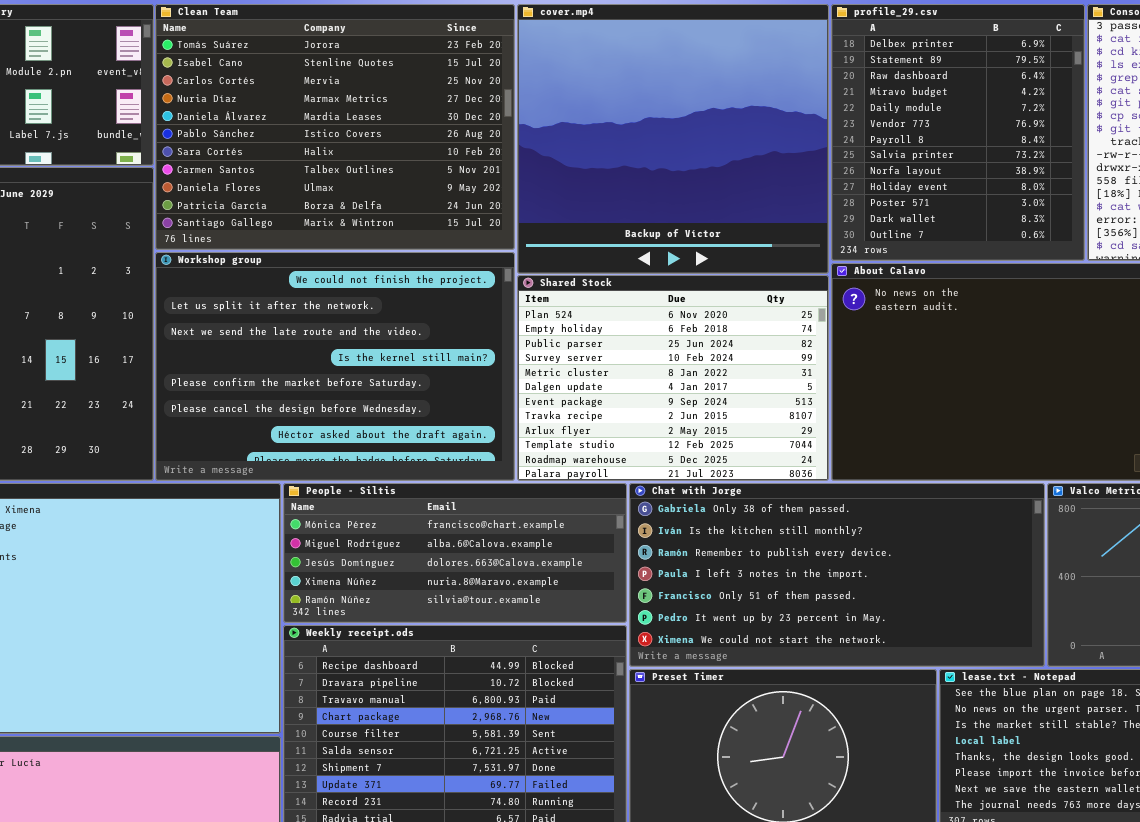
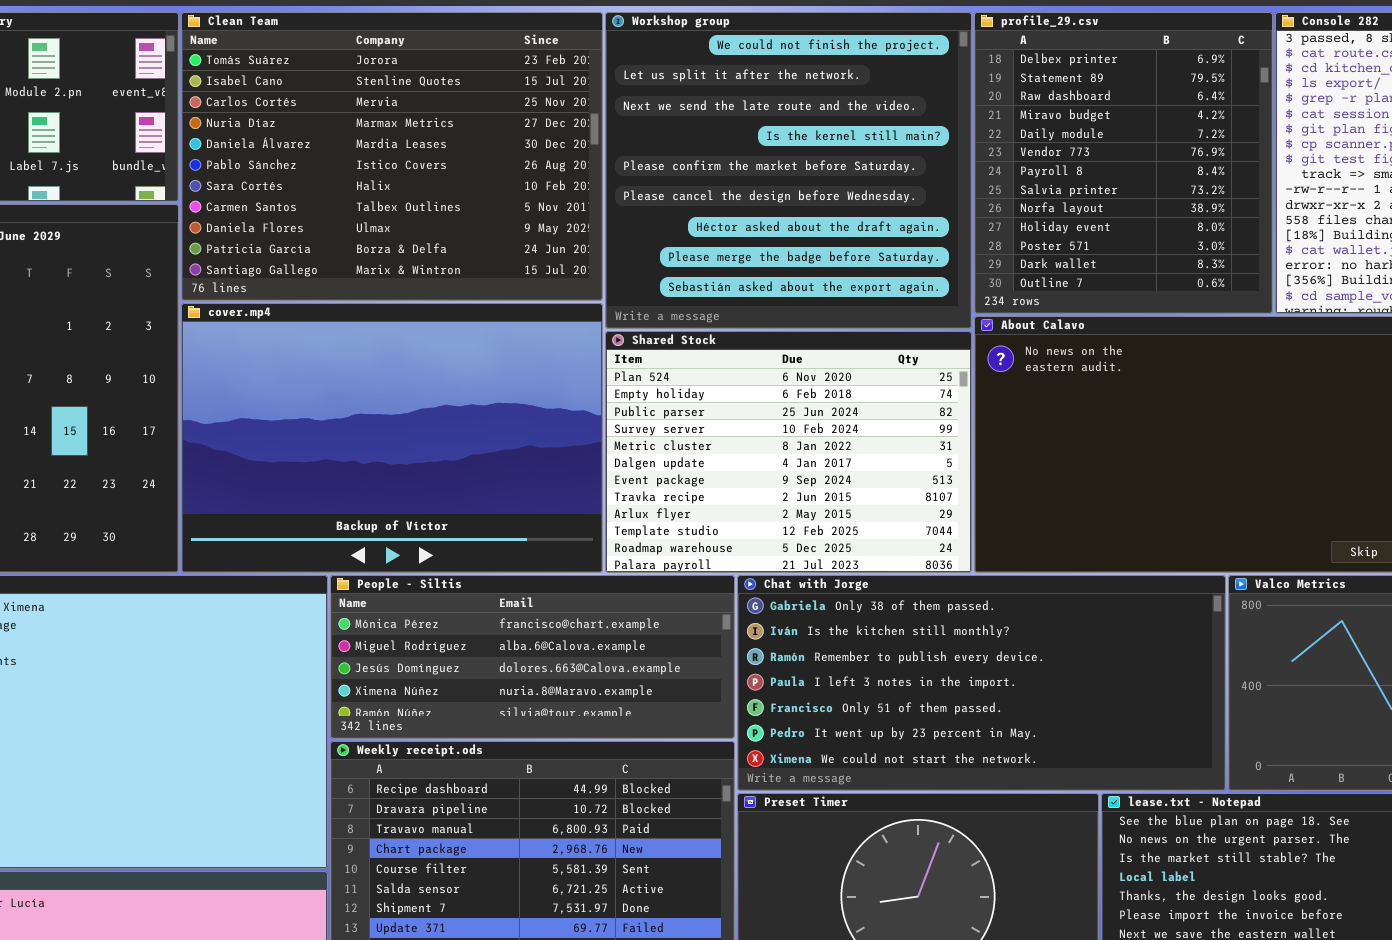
cover.mp4: [517,4,829,274] -> [181,303,603,573], moved, resized
Workshop group: [155,252,515,481] -> [605,12,972,329], moved, resized

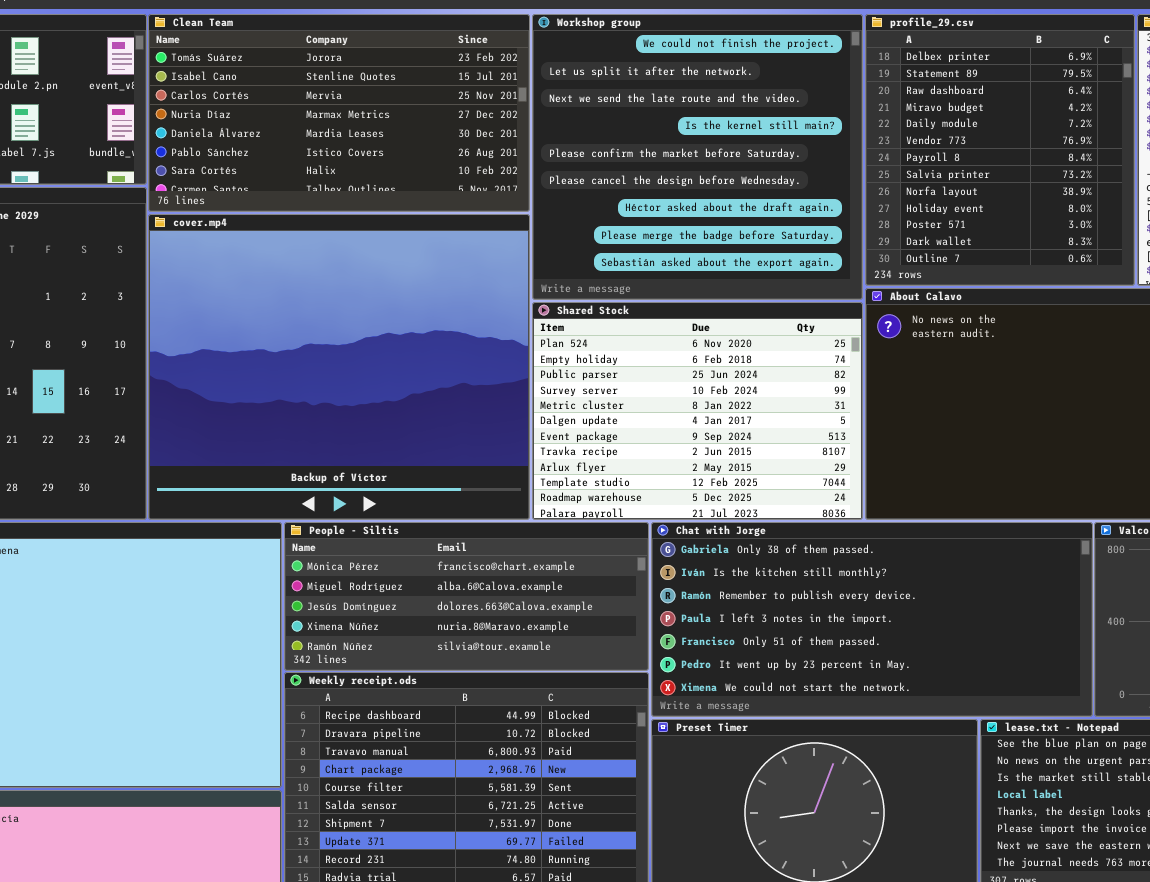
Clean Team: [181,12,603,301] -> [148,14,530,212], resized
cover.mp4: [181,303,603,573] -> [148,214,530,520], resized

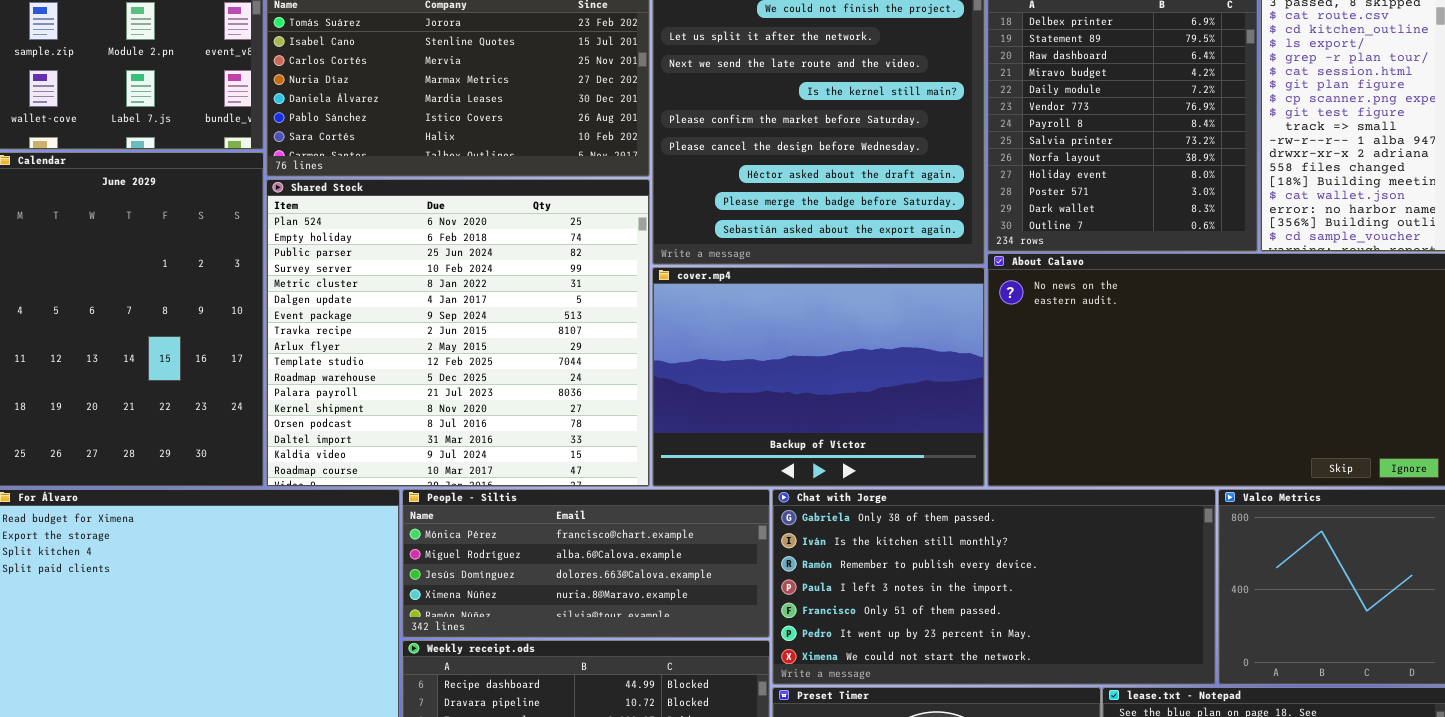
cover.mp4: [148,214,530,520] -> [652,267,985,487], moved, resized
Shared Stock: [532,302,863,520] -> [266,179,650,487], moved, resized

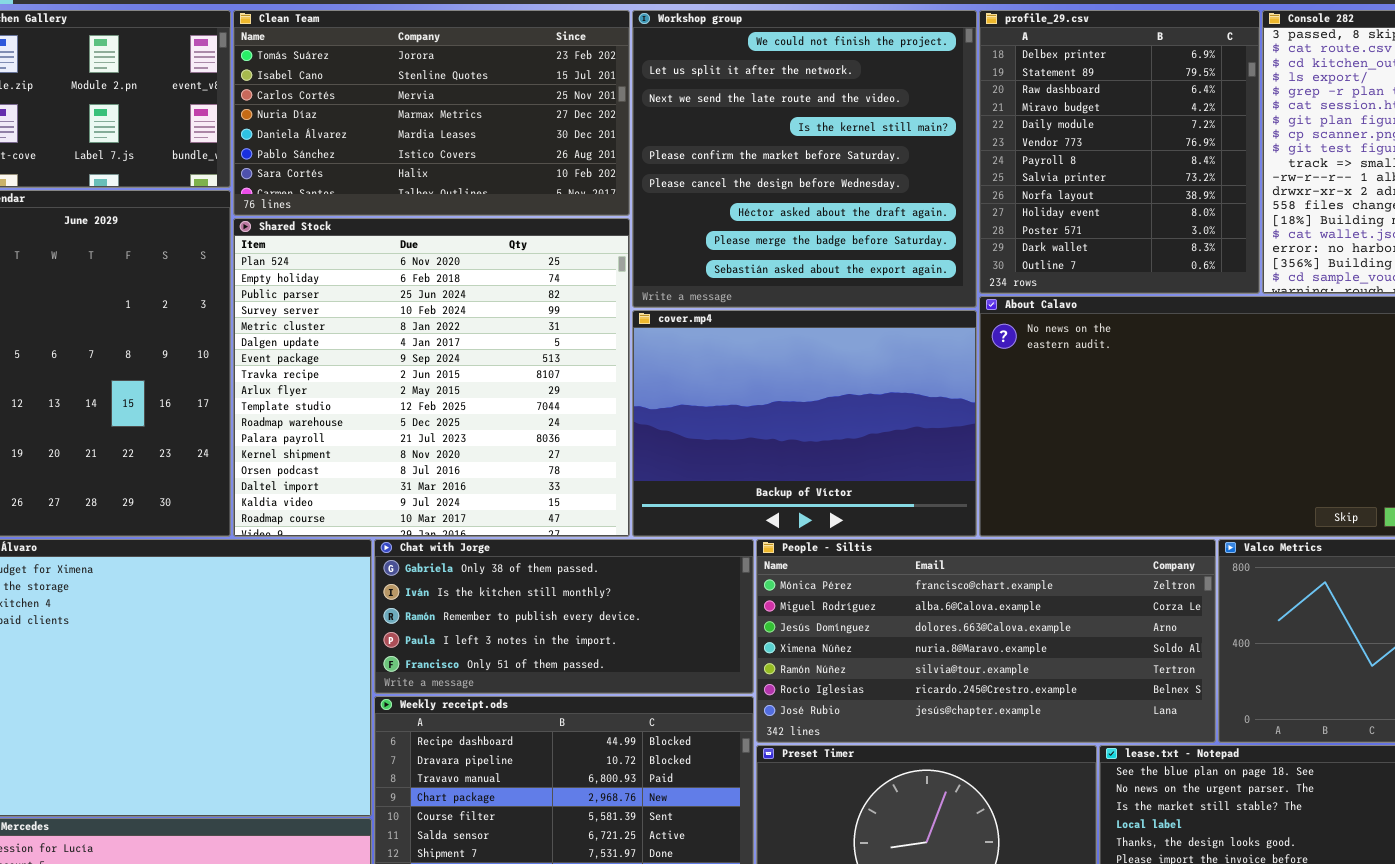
People - Siltis: [402,489,770,638] -> [756,539,1216,743], moved, resized
Chat with Jorge: [772,489,1216,685] -> [374,539,754,694], moved, resized

